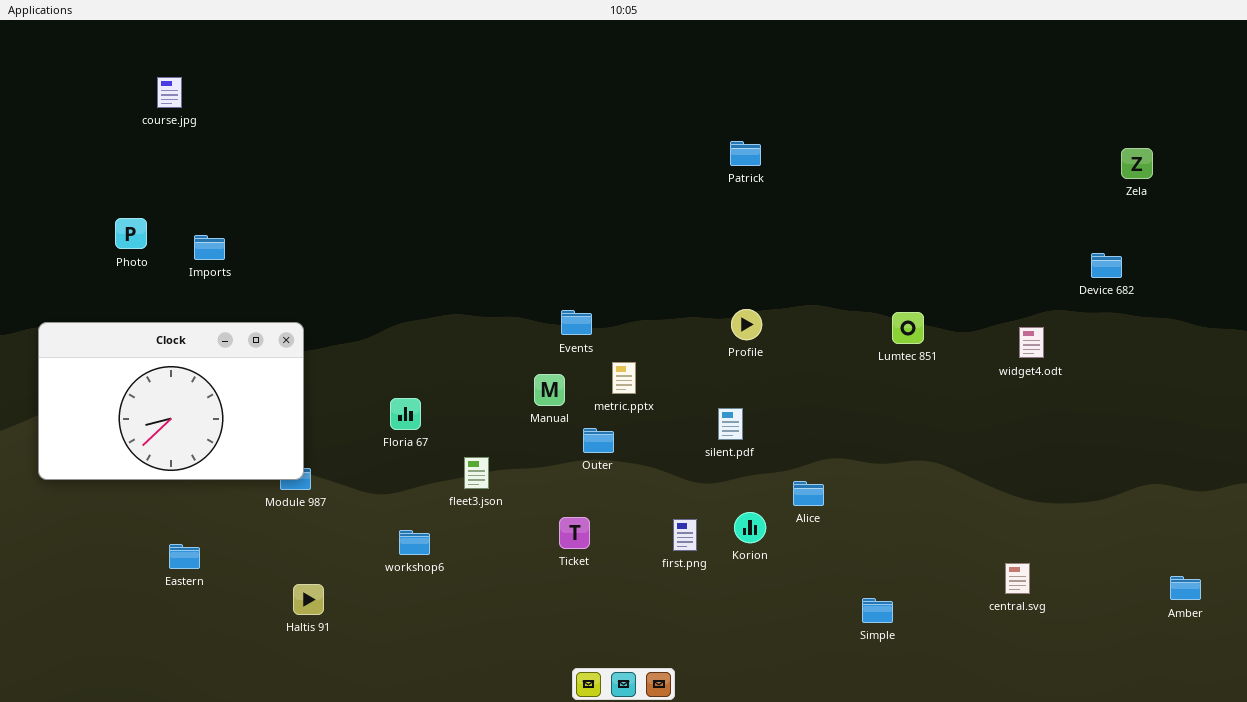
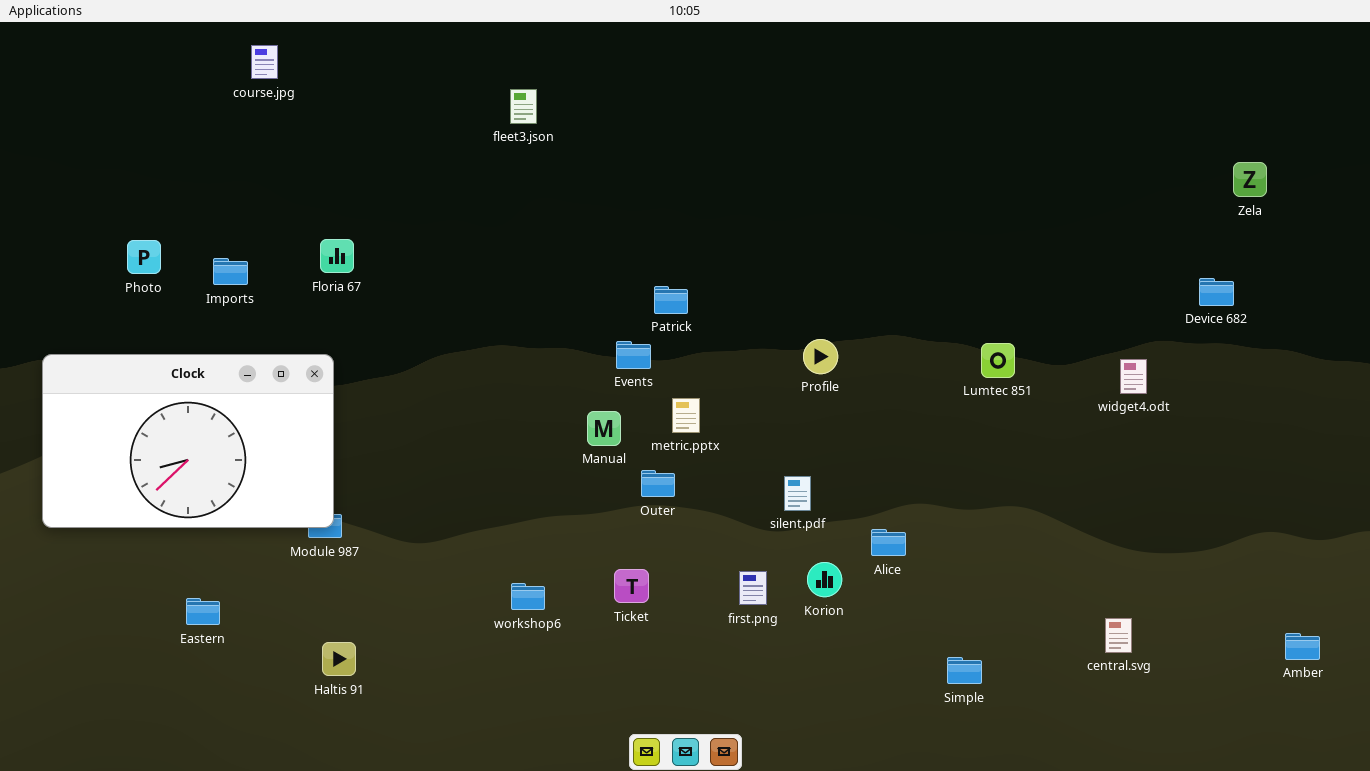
course.jpg: [157,77,182,108] -> [251,45,278,79], moved
Patrick: [730,141,761,166] -> [654,286,688,314], moved
Floria 67: [390,398,421,430] -> [320,239,354,273], moved
silent.pdf: [718,408,743,440] -> [784,476,811,511], moved
fleet3.json: [464,457,489,489] -> [510,89,537,124], moved
workshop6: [399,530,430,555] -> [511,583,545,610], moved

